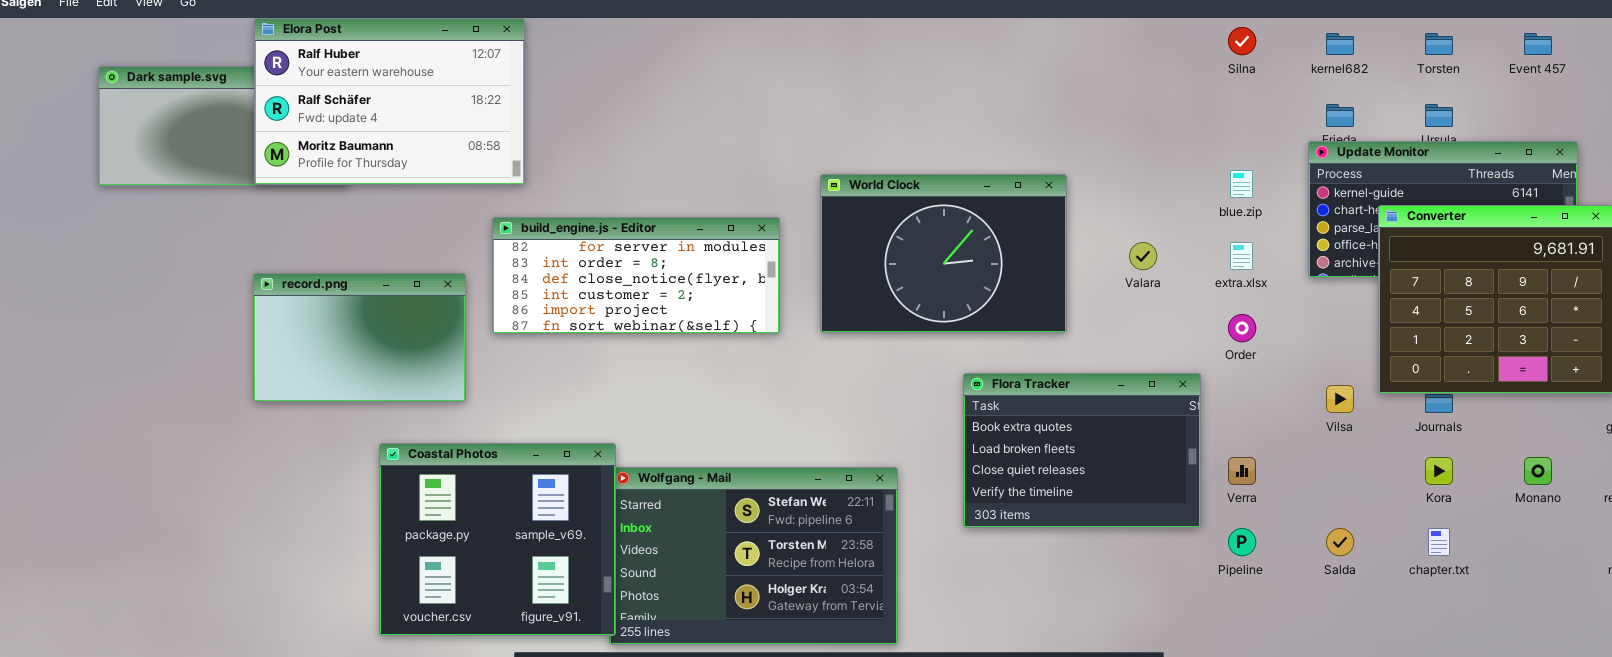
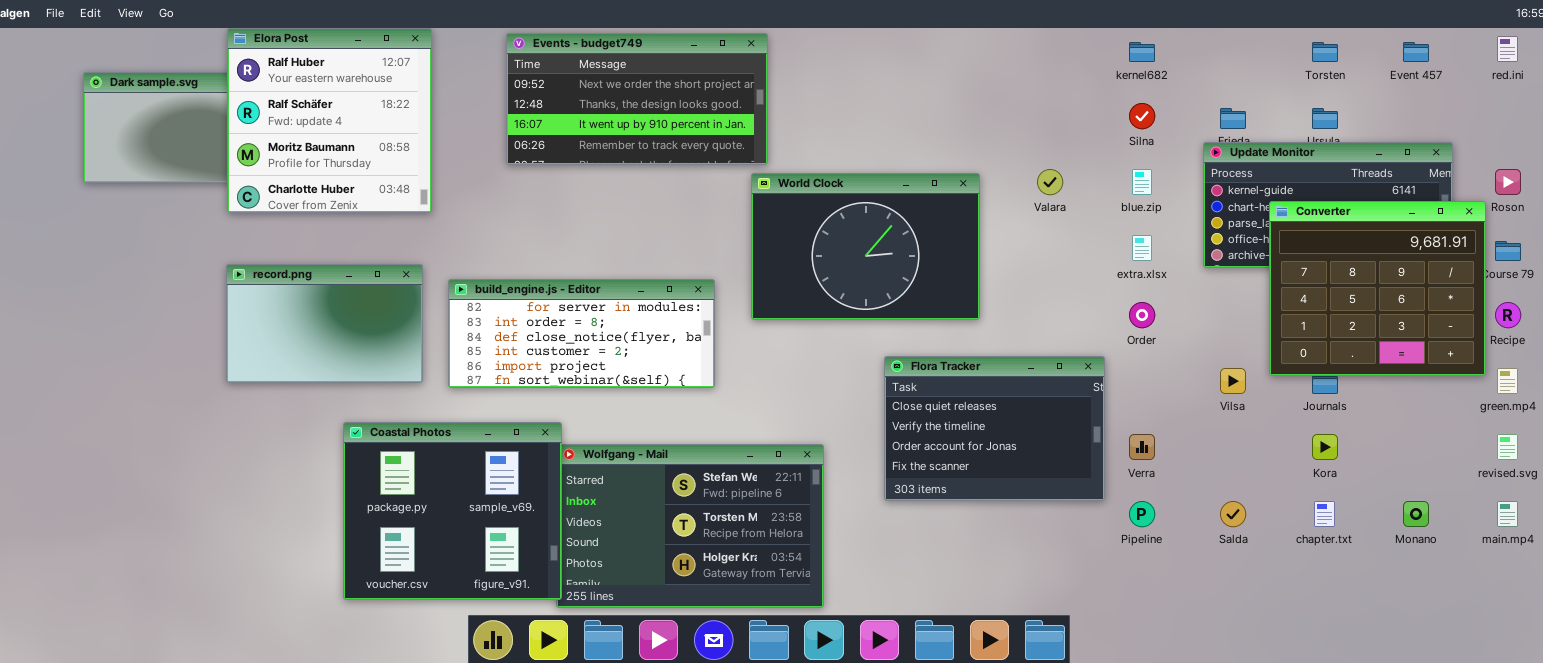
Elora Post: [254,18,525,185] -> [227,28,432,213], resized
Events - budget749: none -> [506,33,768,165], opened
Silna: [1228,27,1256,55] -> [1129,103,1155,129], moved
kernel682: [1326,33,1354,55] -> [1129,42,1155,62], moved
build_engine.js - Editor: [492,217,780,334] -> [448,279,715,388], moved
Valara: [1129,242,1157,270] -> [1037,169,1063,195], moved
Flora Tracker: [963,373,1201,528] -> [884,356,1105,501], scrolled down 2 rows
Monano: [1524,457,1552,485] -> [1403,501,1429,527], moved

